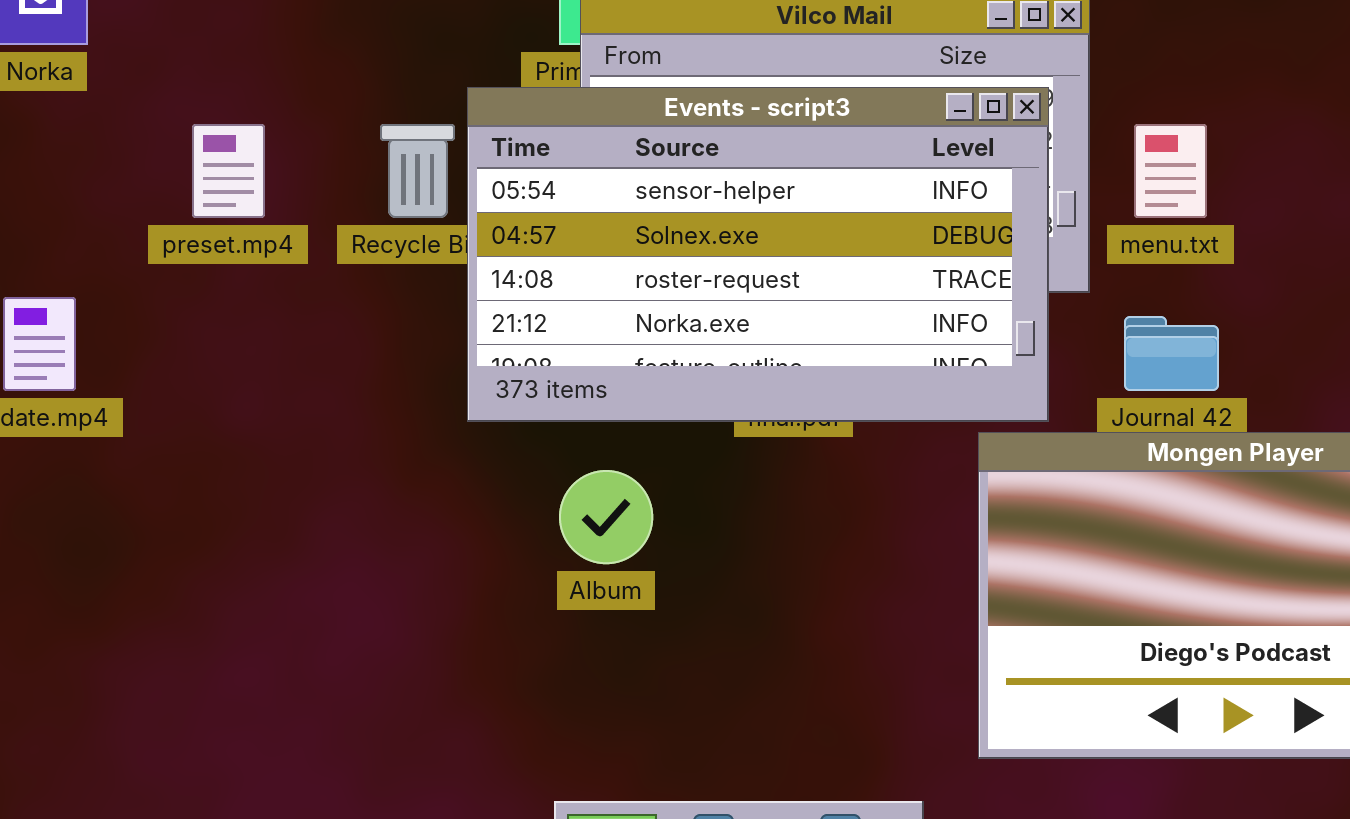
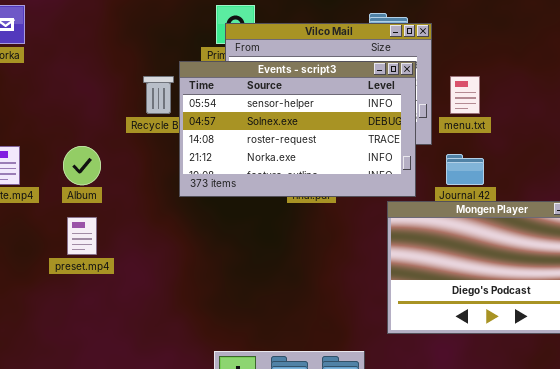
preset.mp4: [192,124,265,218] -> [67,217,97,255], moved
Album: [559,470,653,564] -> [63,146,101,185], moved

